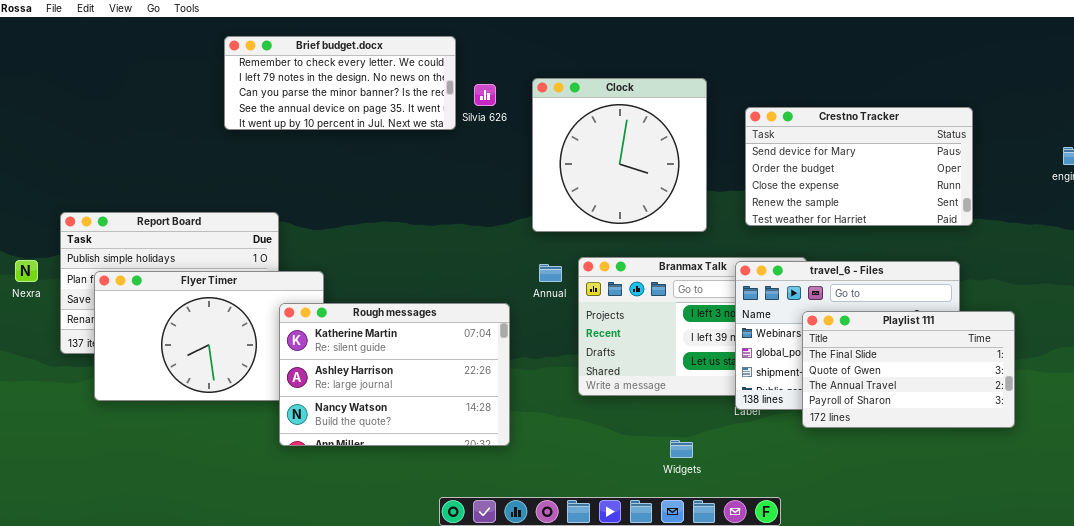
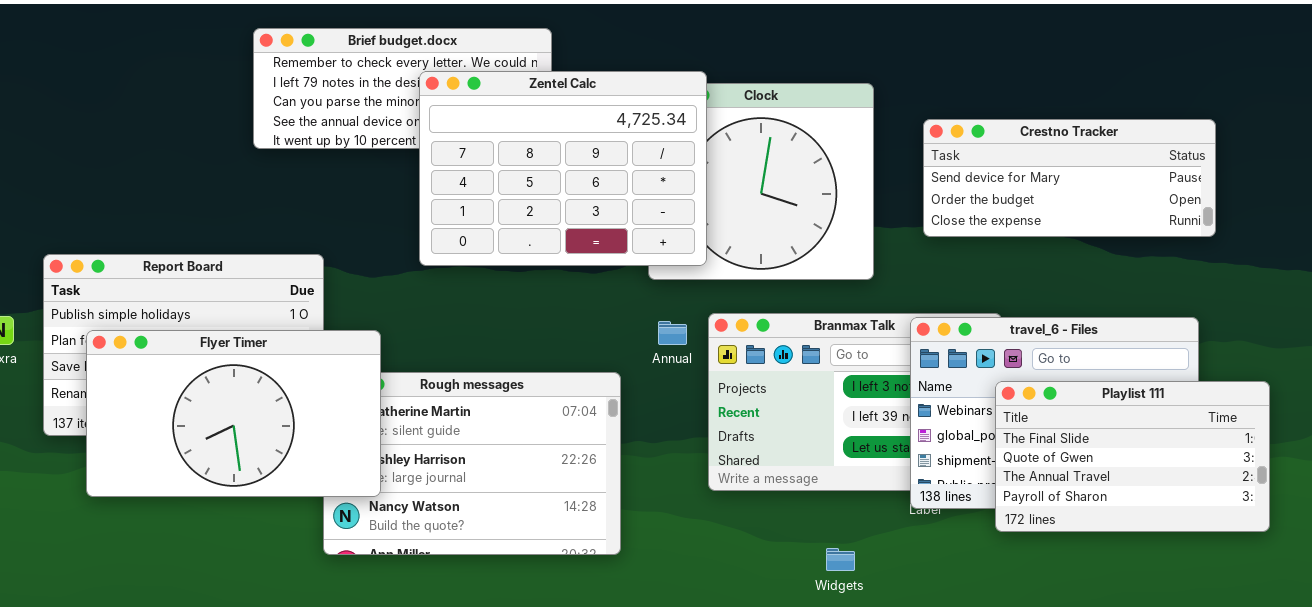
Zentel Calc: none -> [419,71,707,266], opened
Crestno Tracker: [745,107,973,226] -> [923,119,1216,237], resized
Flyer Timer: [94,271,324,401] -> [86,330,381,497], raised

